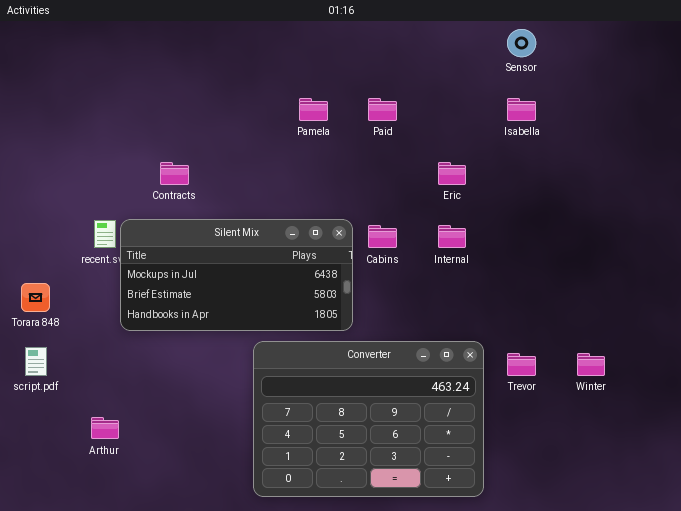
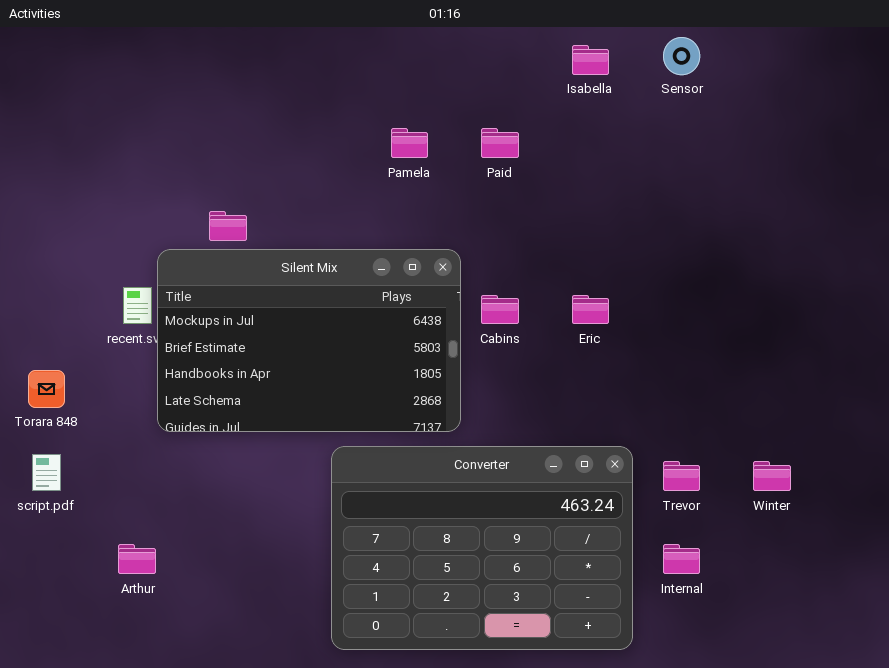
Isabella: [507,98,536,121] -> [572,45,609,75], moved
Eric: [438,162,466,185] -> [572,295,609,324], moved
Silent Mix: [120,219,353,331] -> [157,249,461,432], resized
Internal: [438,225,466,248] -> [663,544,700,574], moved

